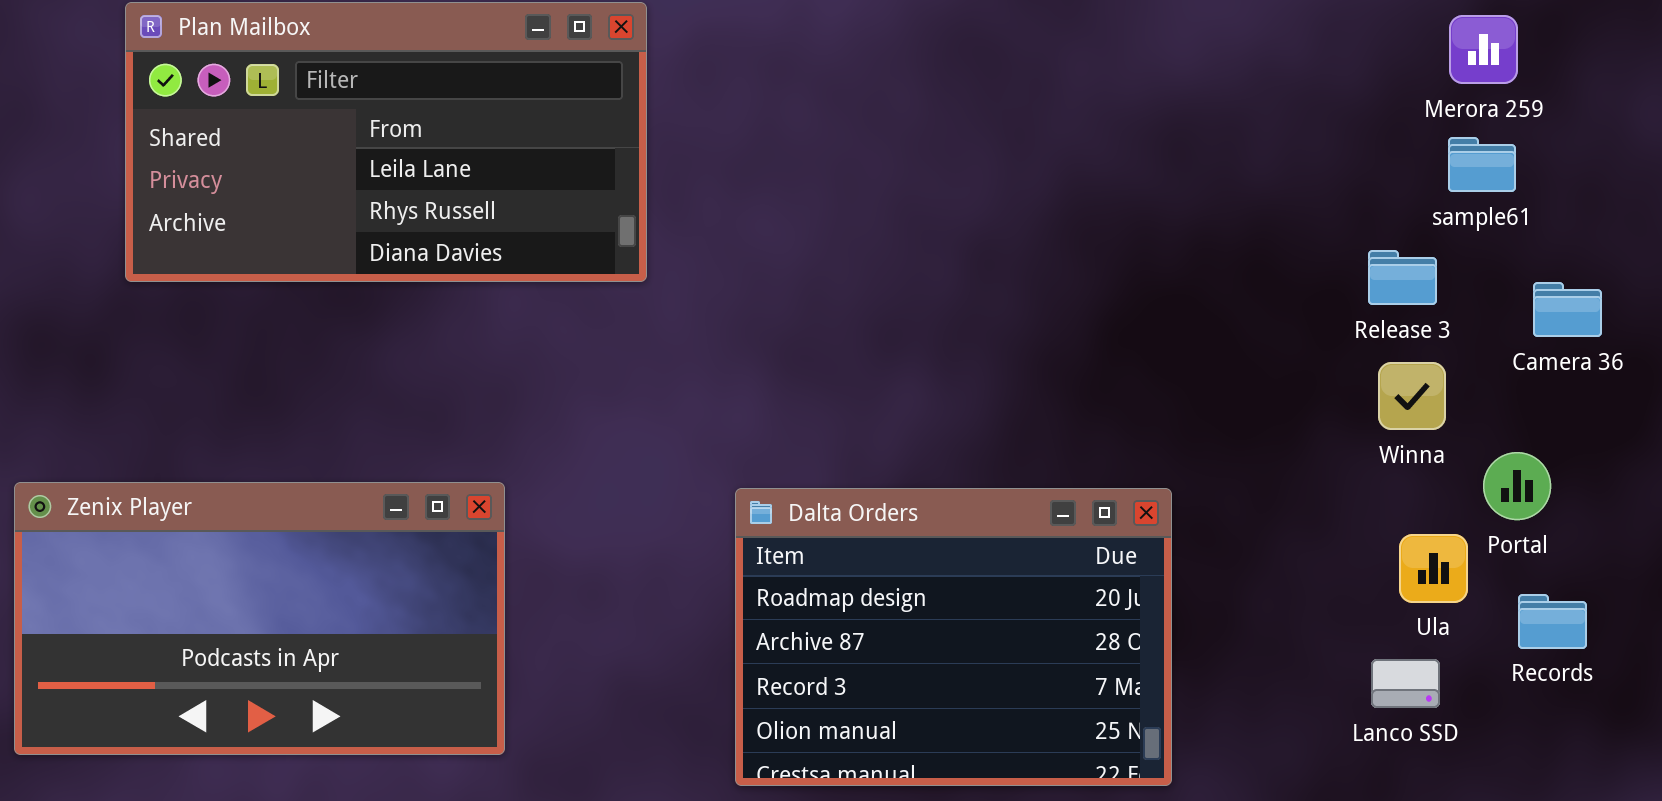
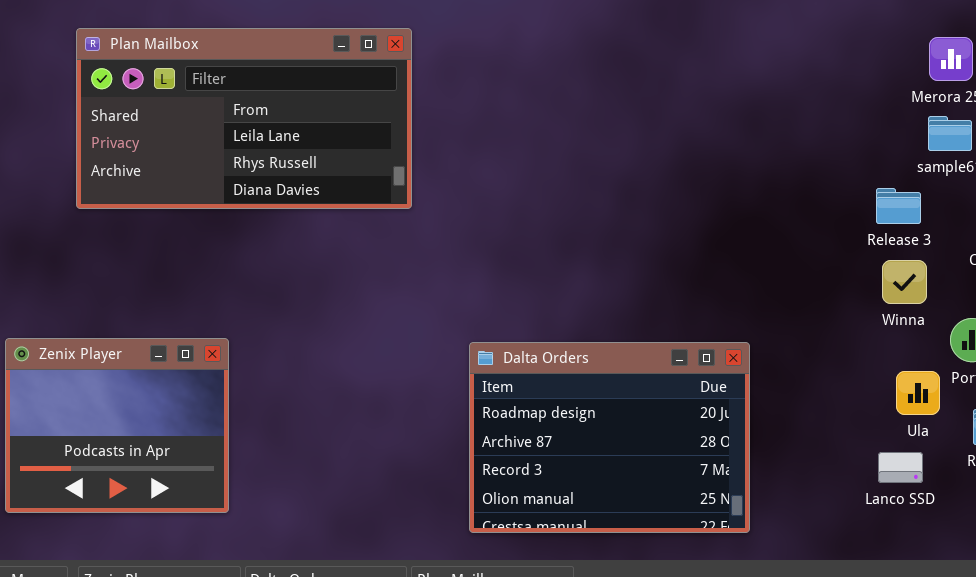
Zenix Player: [14,482,505,755] -> [5,338,229,513], resized

